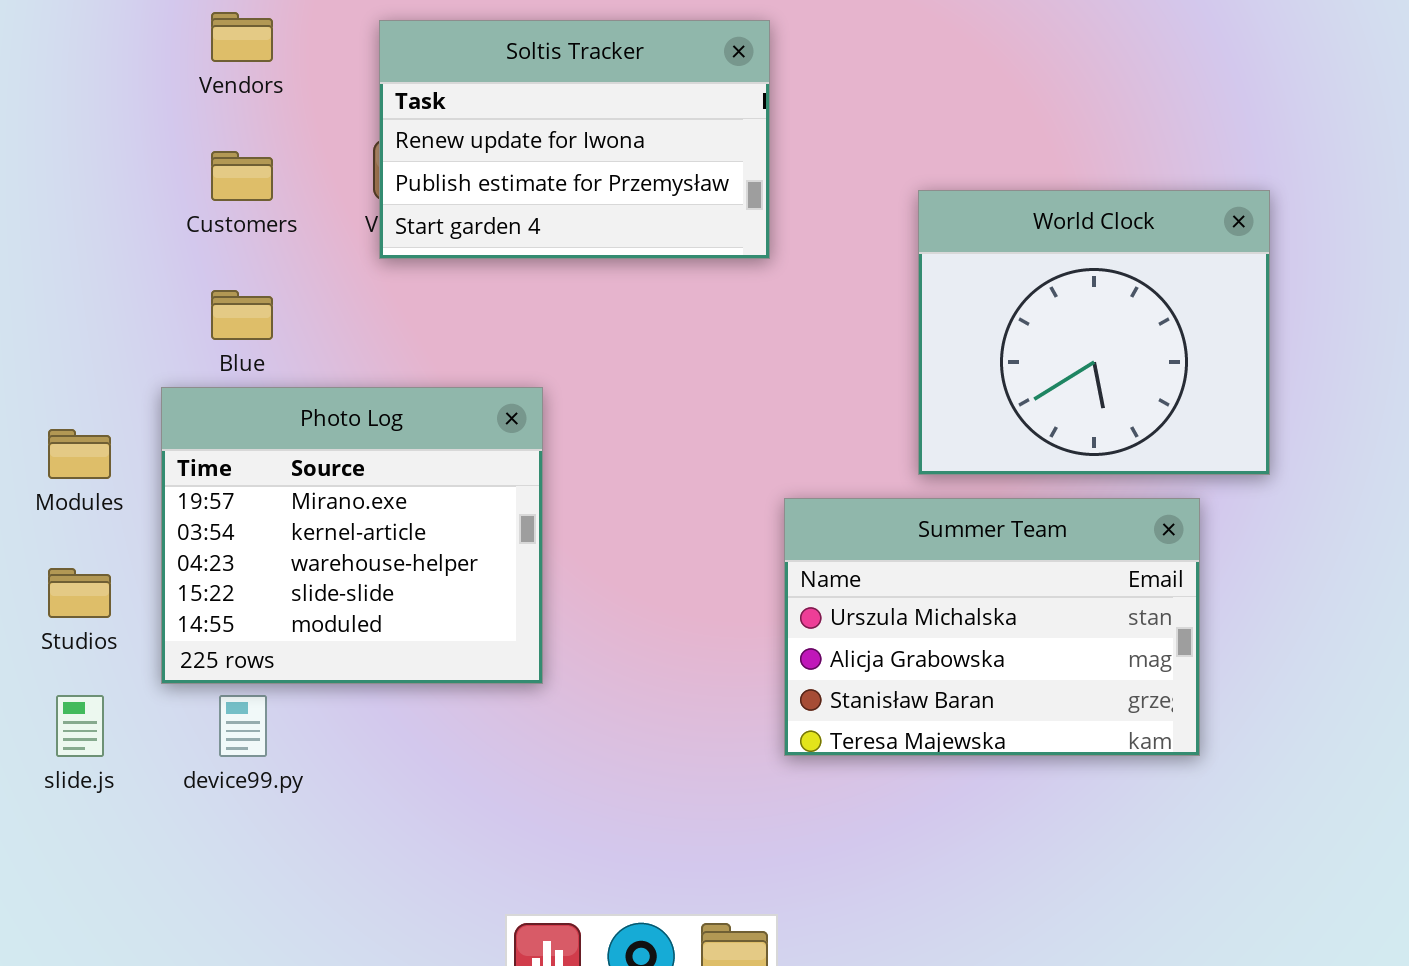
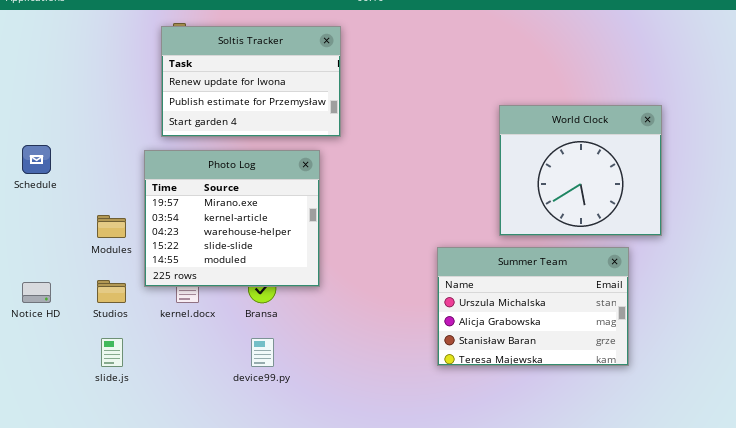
Soltis Tracker: [379,20,770,259] -> [161,26,341,137], moved
Photo Log: [161,387,543,684] -> [144,150,320,287], moved
device99.py: [219,695,267,757] -> [251,338,274,367], moved

